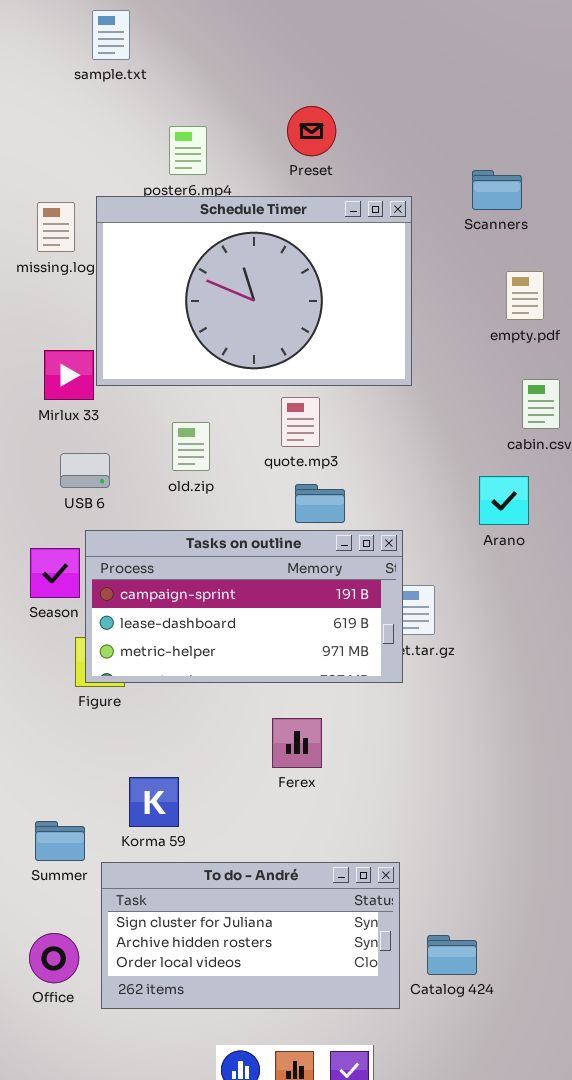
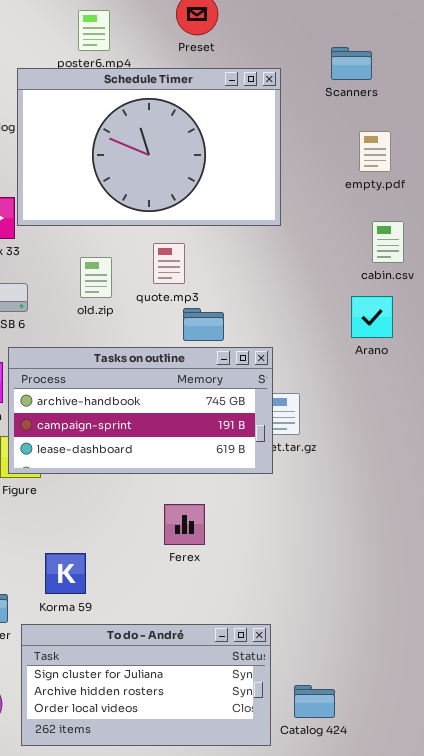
quote.mp3: [281,397,320,447] -> [153,243,185,284], moved
Arano: [479,476,529,525] -> [351,296,393,338], moved
Tasks on outline: [85,530,403,683] -> [8,347,273,474], scrolled up 1 row

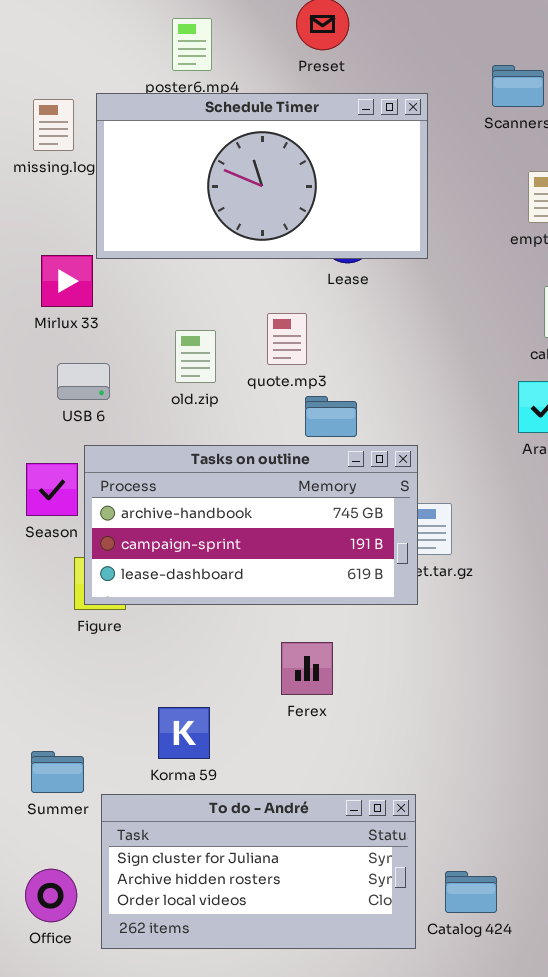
Schedule Timer: [17,68,281,226] -> [96,93,428,259], resized
Korma 59: [45,553,86,594] -> [158,707,210,759], moved

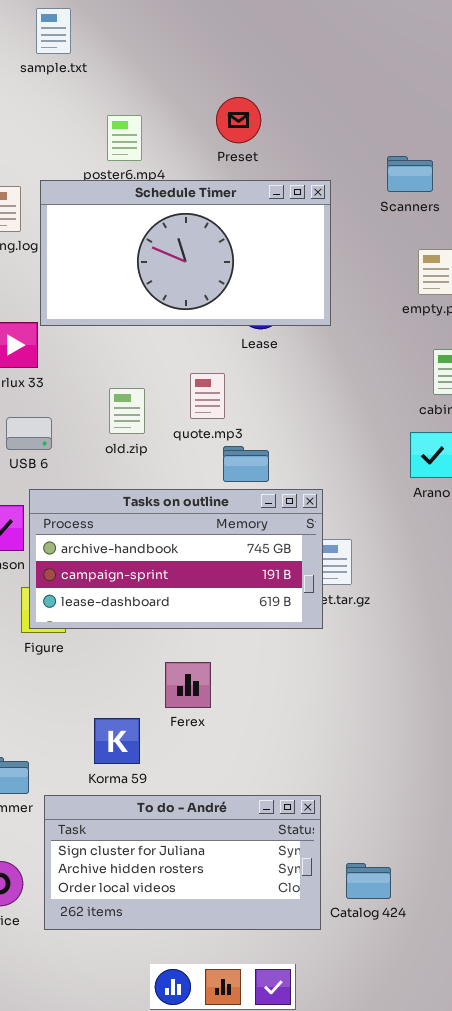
Ferex: [281,642,333,695] -> [165,662,211,708], moved

